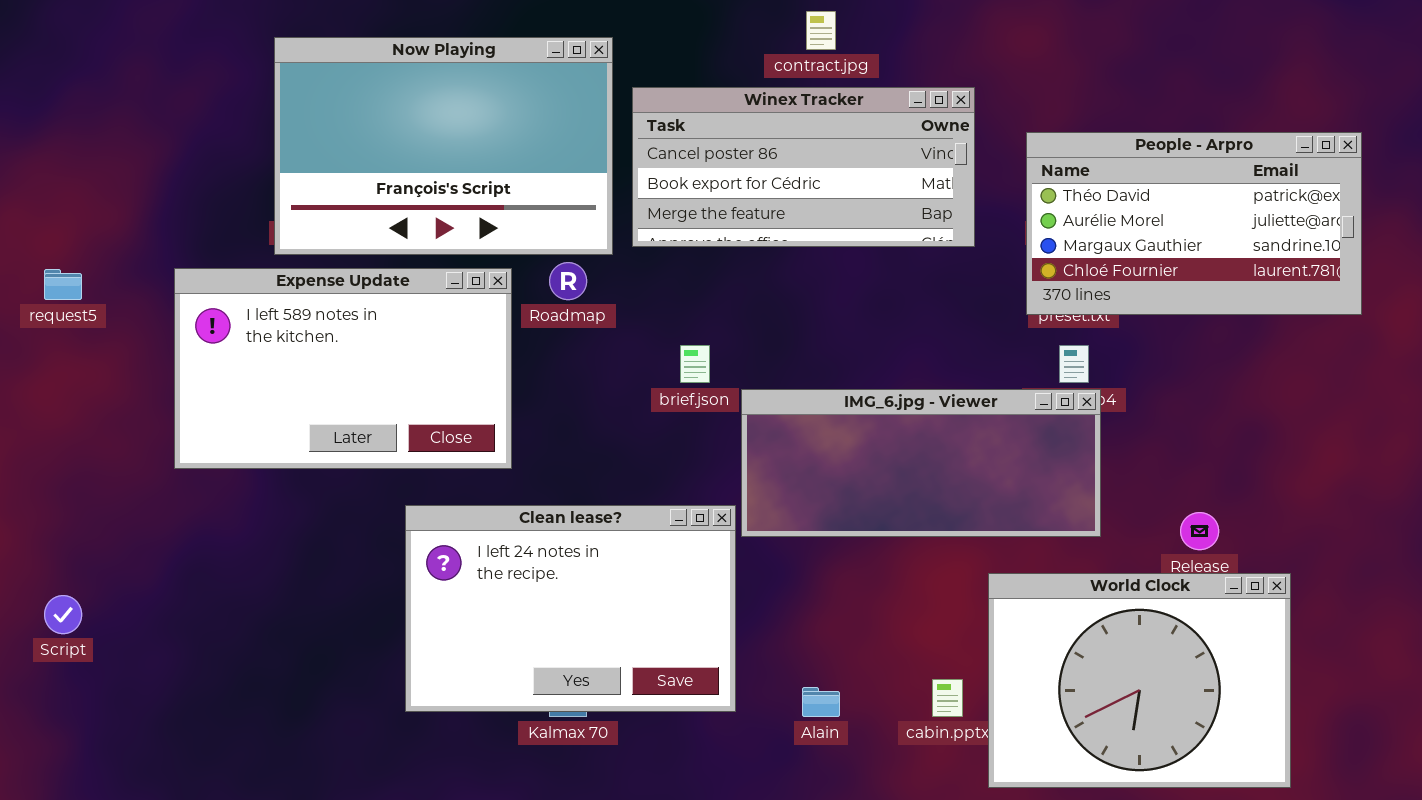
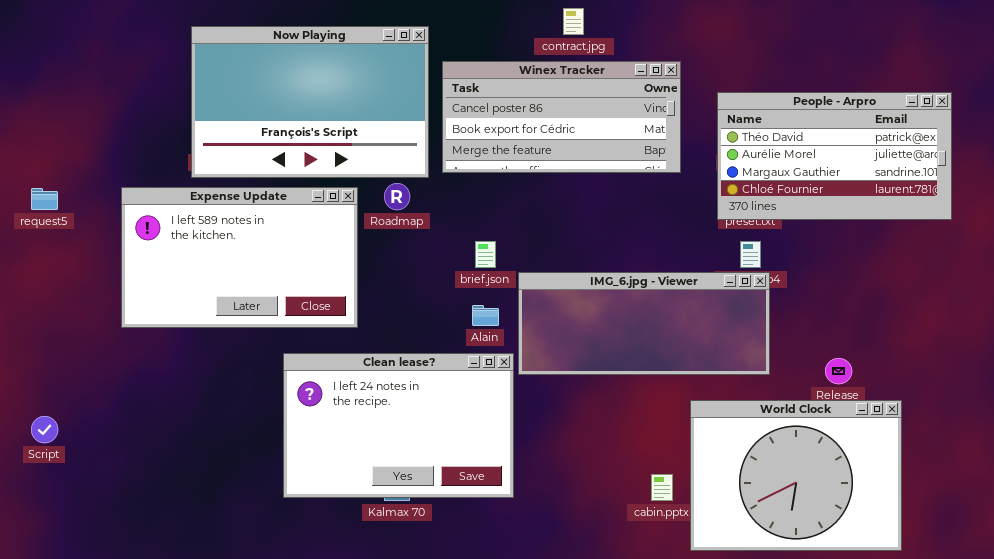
Alain: [802,687,840,717] -> [472,305,499,326], moved

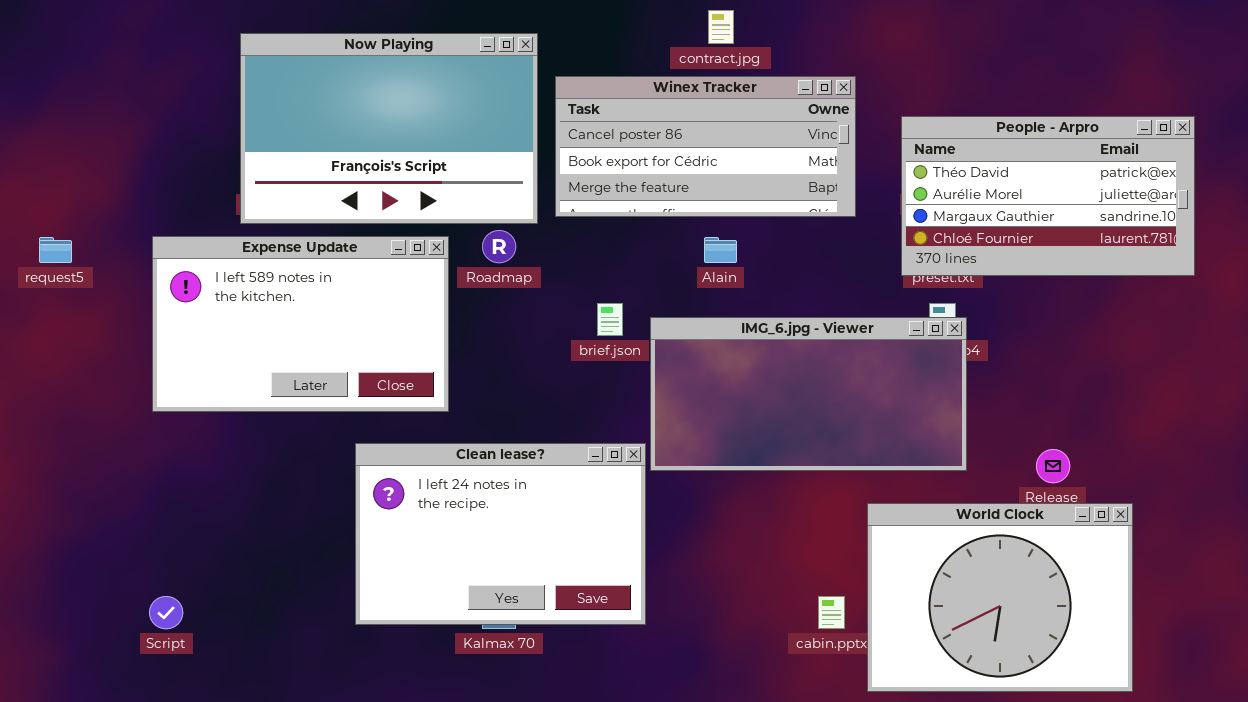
IMG_6.jpg - Viewer: [518,272,770,375] -> [650,317,967,471], resized
Alain: [472,305,499,326] -> [704,237,737,263], moved
Script: [31,416,58,443] -> [149,596,183,629], moved

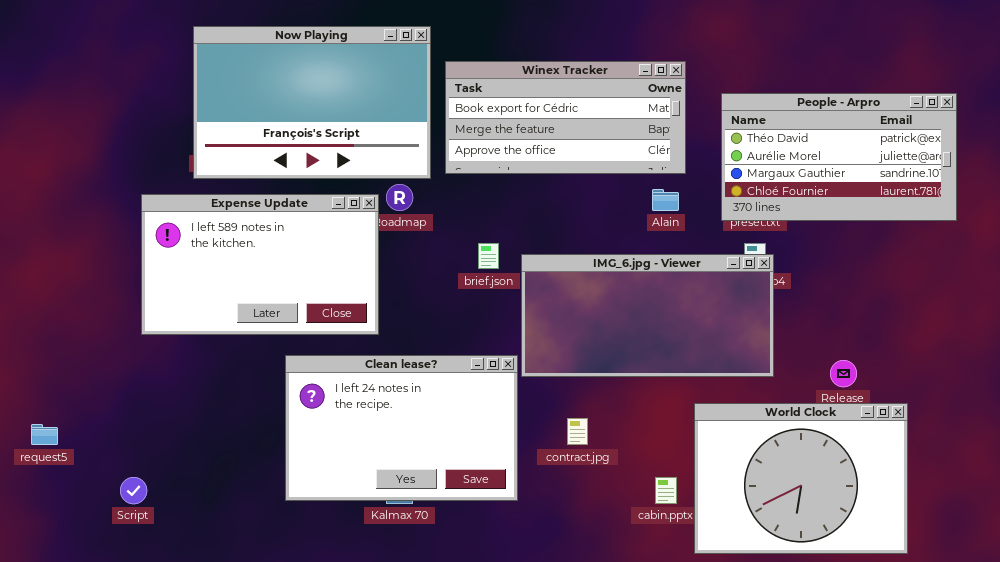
contract.jpg: [708,10,734,44] -> [567,418,588,445], moved
Winex Tracker: [555,76,856,217] -> [445,61,686,174], scrolled down 1 row
Expense Update: [152,236,449,412] -> [141,194,379,335], moved
request5: [39,237,72,263] -> [31,424,58,445], moved
Alain: [704,237,737,263] -> [652,189,679,211], moved

